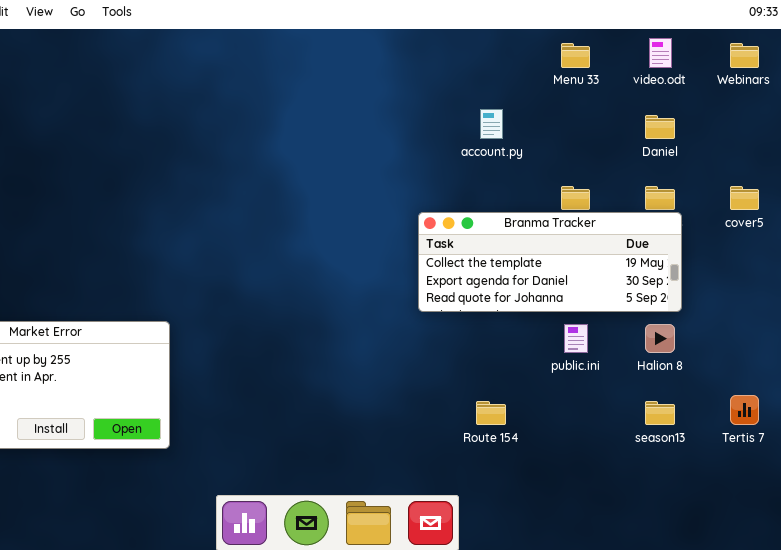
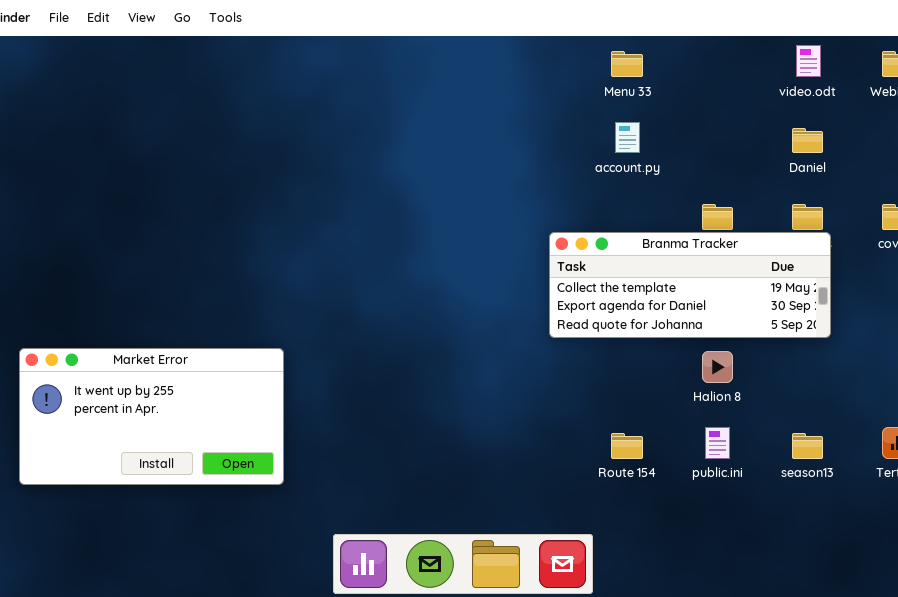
Menu 33: [561,43,590,68] -> [611,51,643,77], moved
public.ini: [564,324,588,353] -> [705,427,730,459], moved
Halion 8: [645,324,675,353] -> [702,351,733,383], moved

